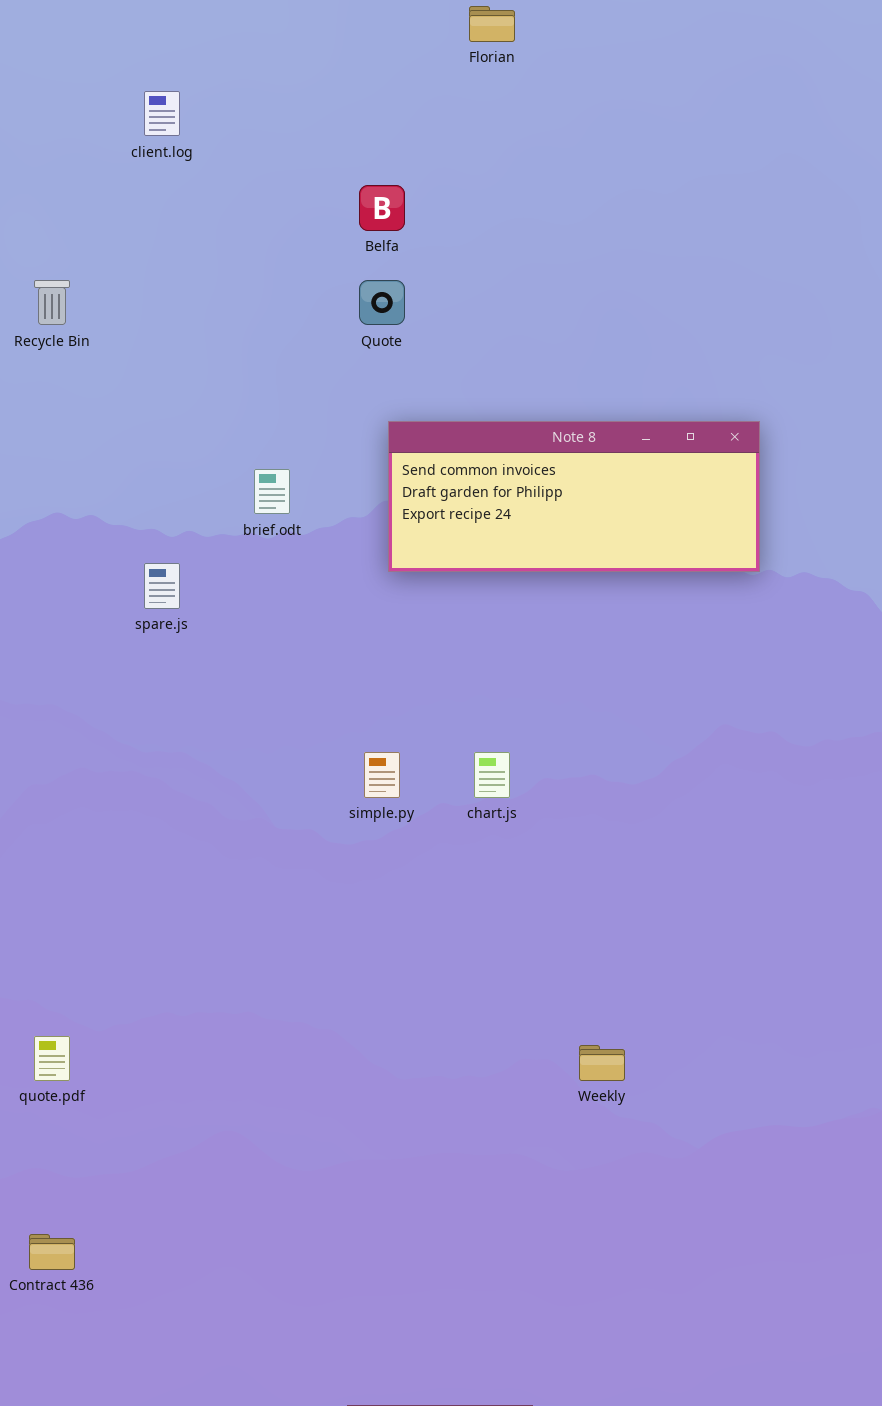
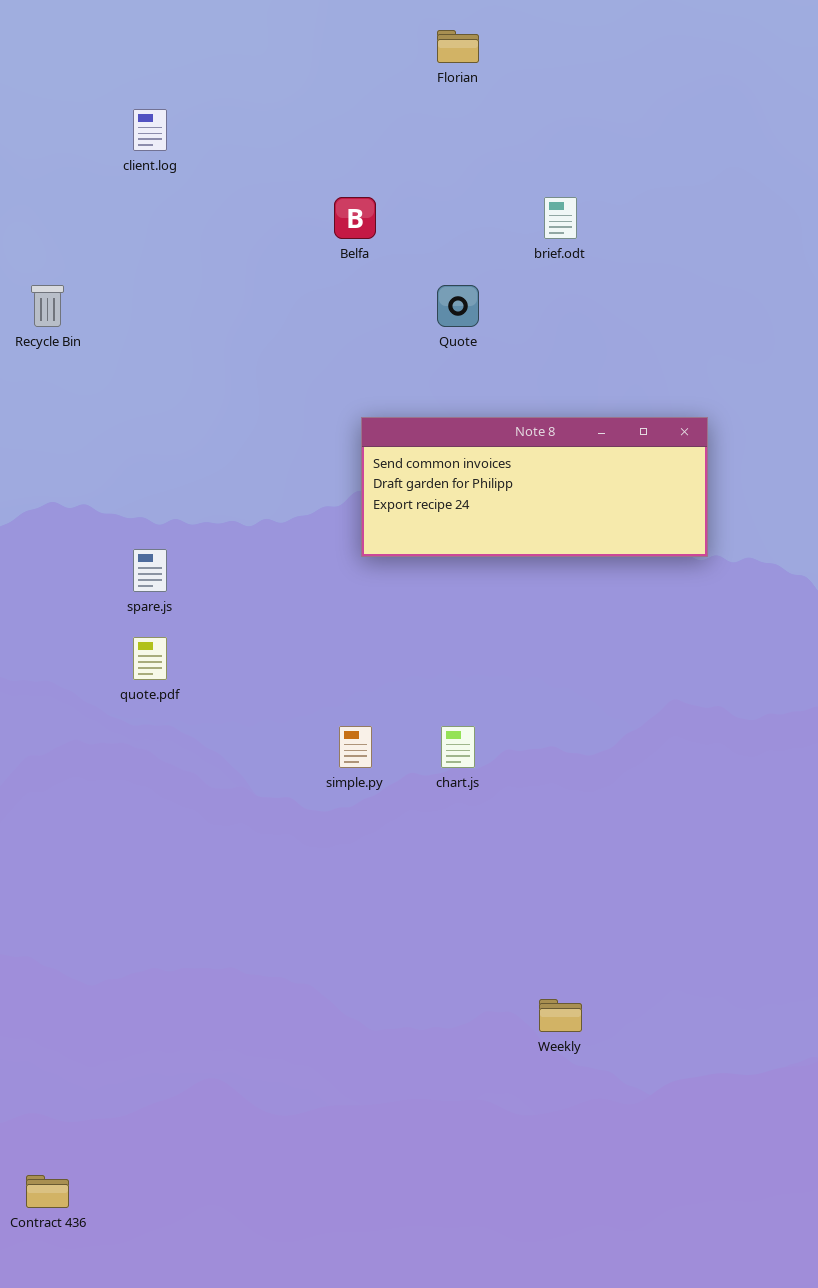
Quote: [359,280,405,325] -> [437,285,479,327], moved
brief.odt: [254,469,290,514] -> [544,197,577,239], moved
quote.pdf: [34,1036,70,1081] -> [133,637,167,680], moved

